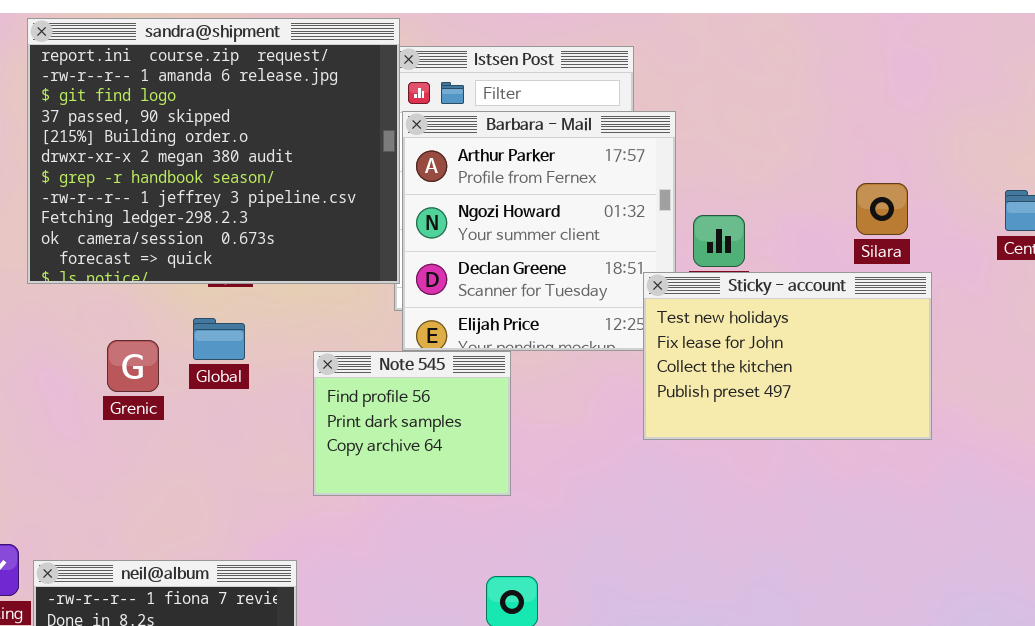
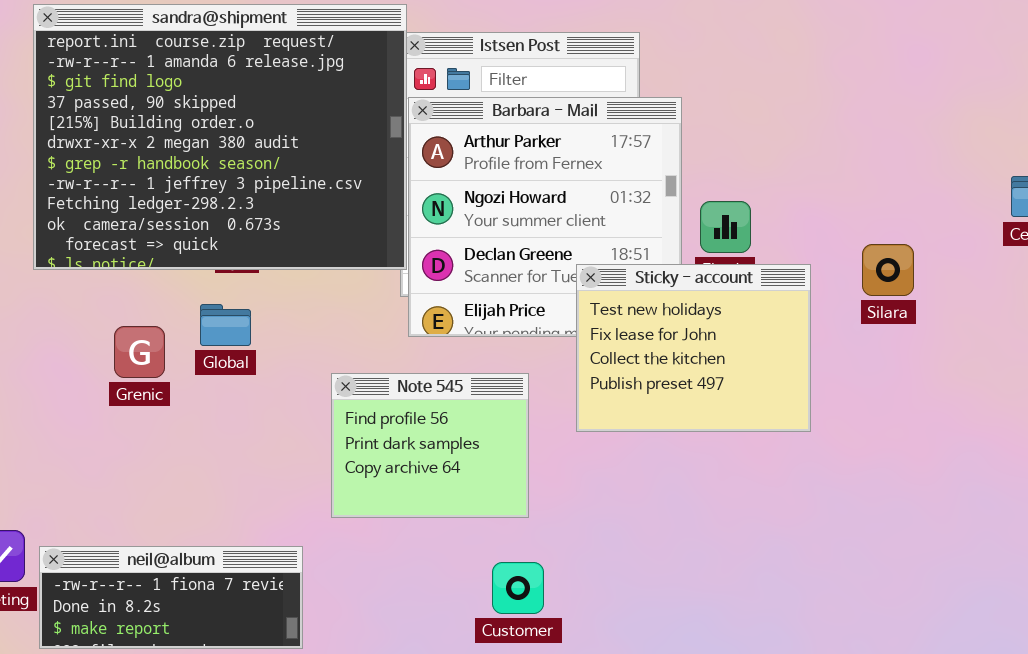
Silara: [856,183,908,235] -> [862,244,914,296], moved
Sticky - account: [643,272,932,440] -> [576,264,811,432], moved, resized
Note 545: [313,351,511,496] -> [331,373,529,518], moved

